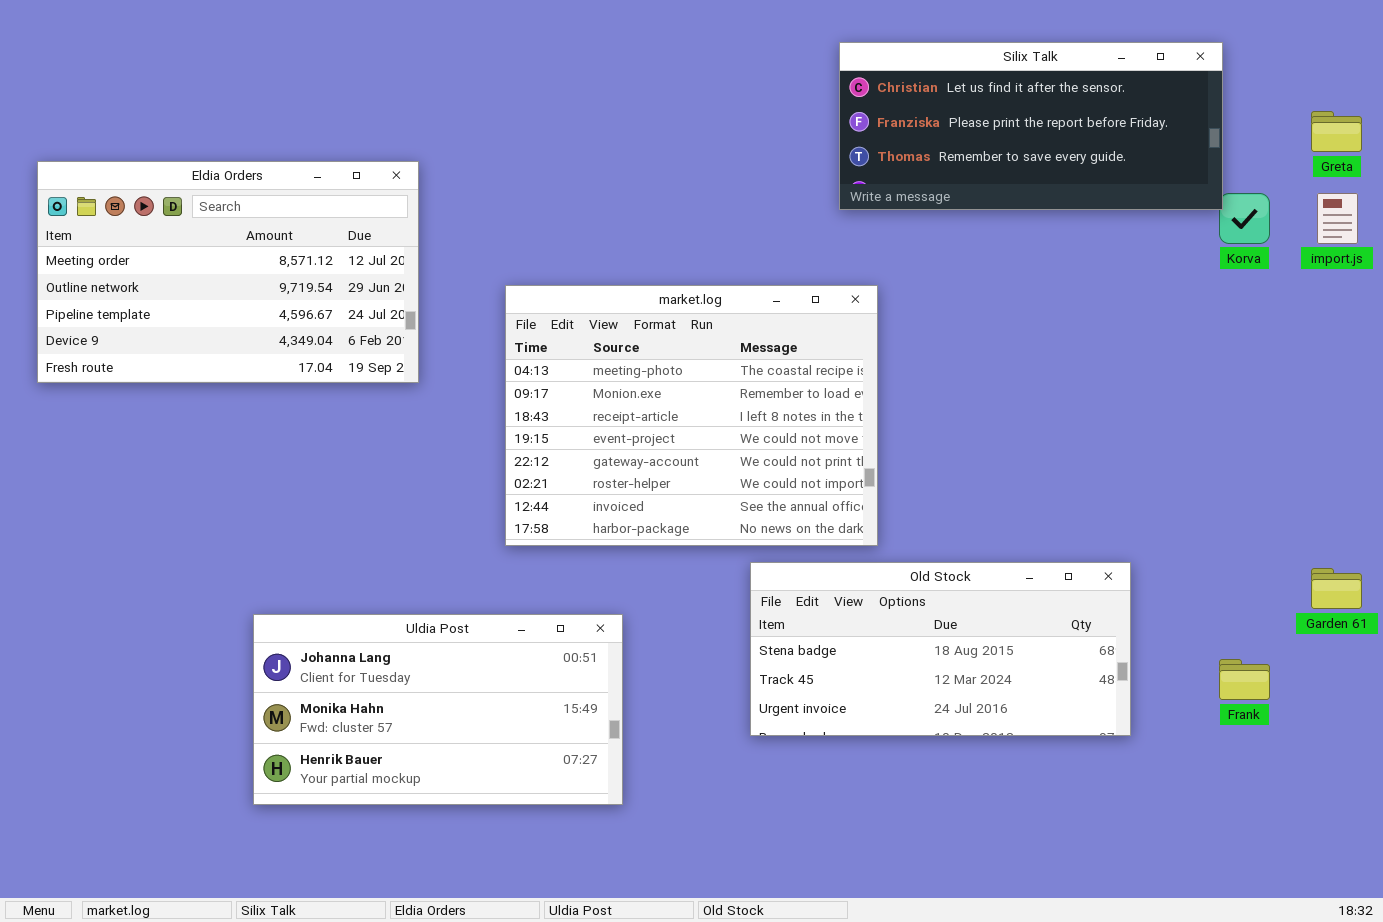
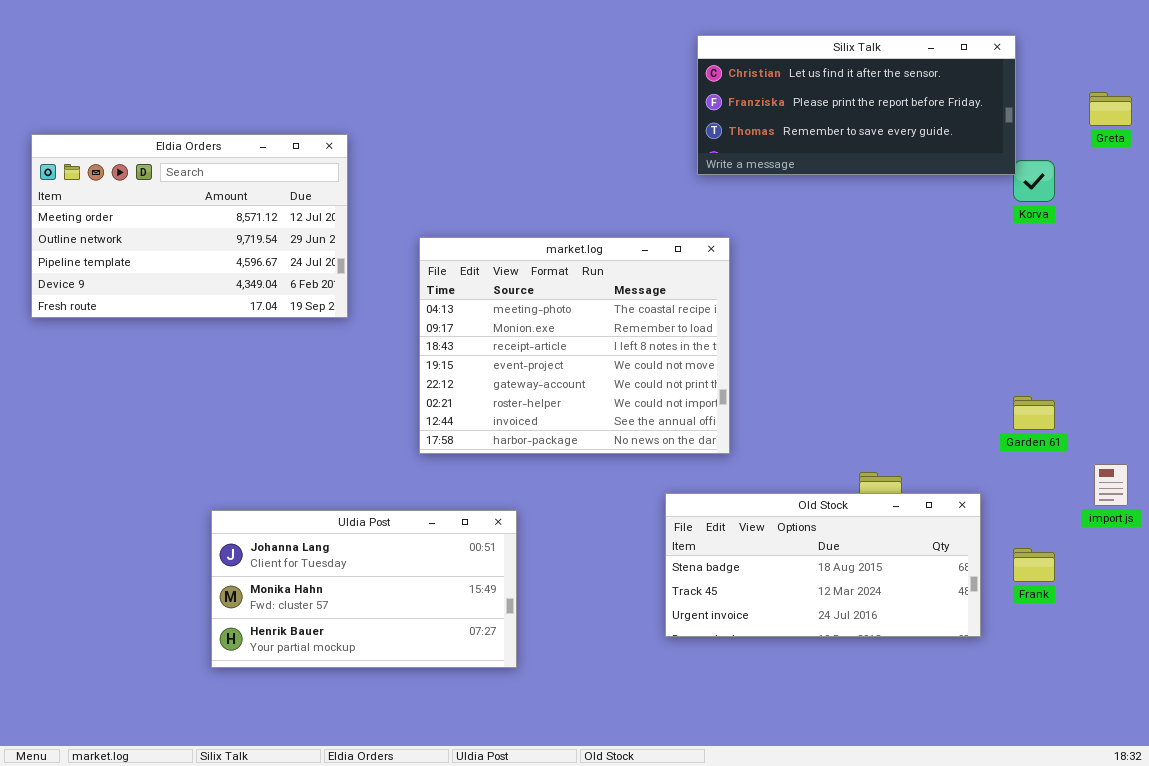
import.js: [1317,193,1358,244] -> [1094,464,1128,506], moved
Old Stock: [750,562,1131,736] -> [665,493,981,637], moved
Garden 61: [1311,568,1362,609] -> [1013,396,1055,430], moved

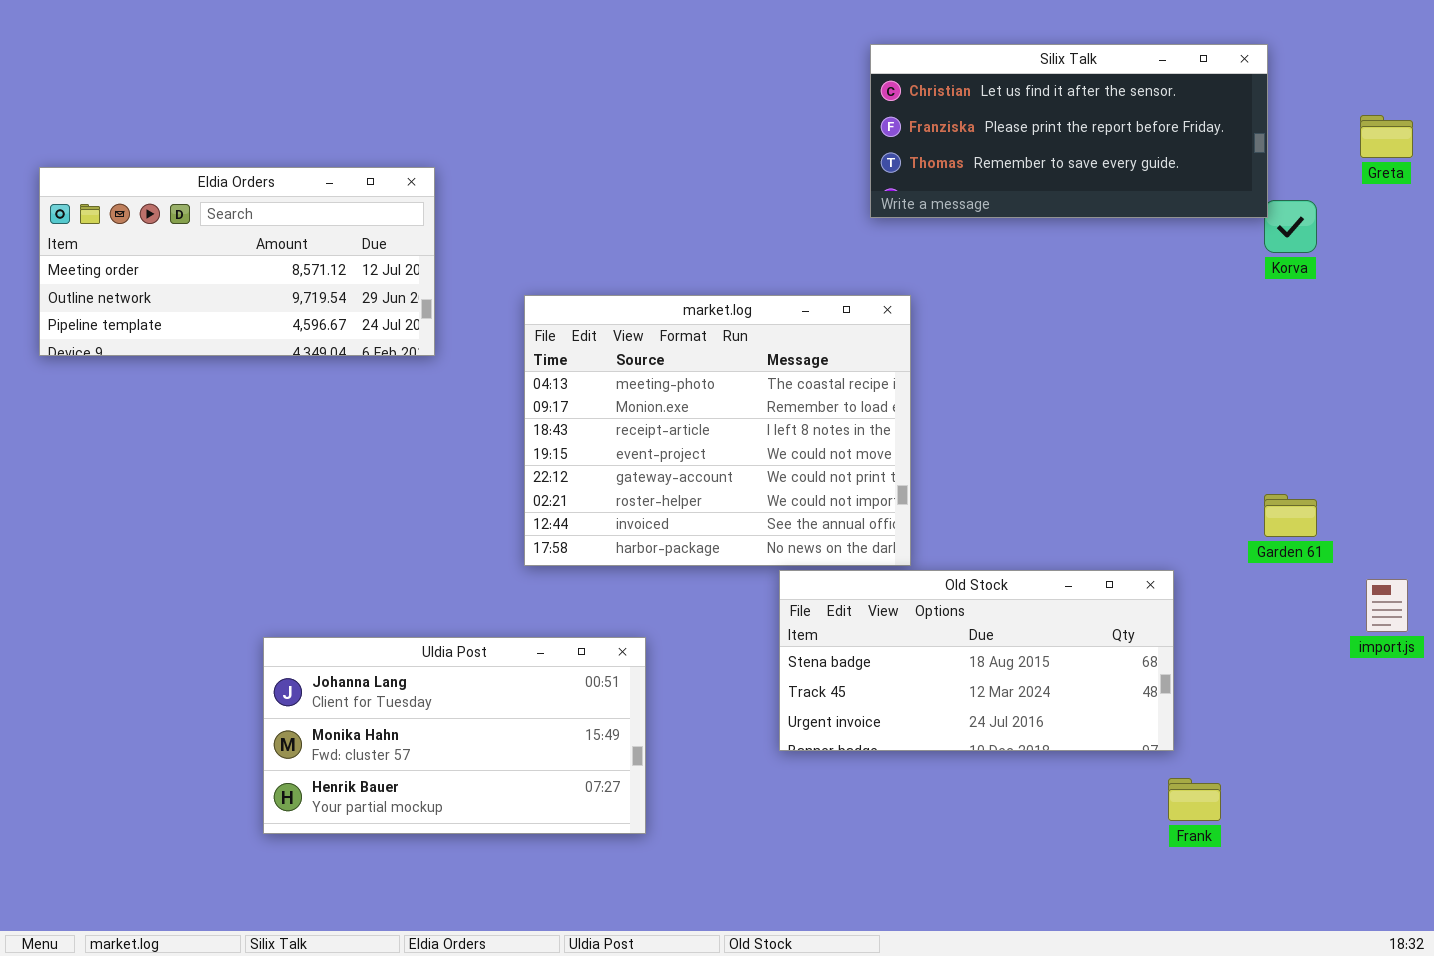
Eldia Orders: [31,134,348,318] -> [39,167,435,356], resized
Old Stock: [665,493,981,637] -> [779,570,1174,751], moved
Frank: [1013,548,1055,582] -> [1168,778,1221,821], moved

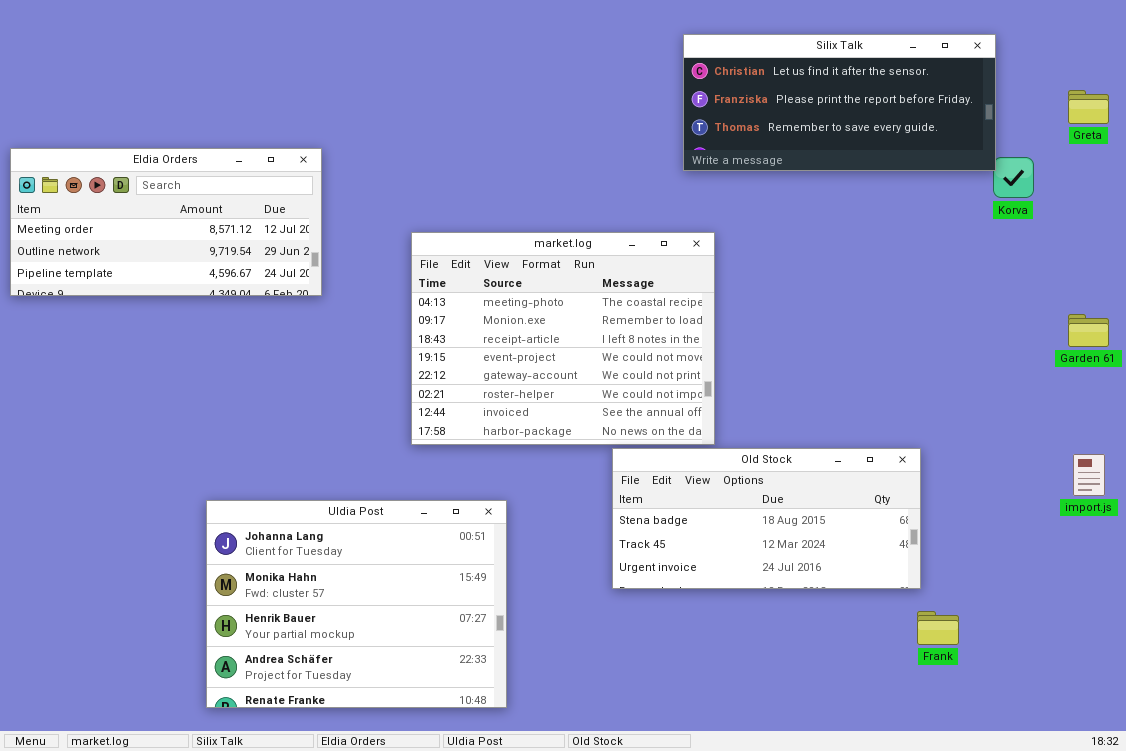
Eldia Orders: [39,167,435,356] -> [10,148,322,296], moved
Garden 61: [1264,494,1317,537] -> [1068,314,1109,347], moved
Uldia Post: [263,637,646,834] -> [206,500,507,708], resized

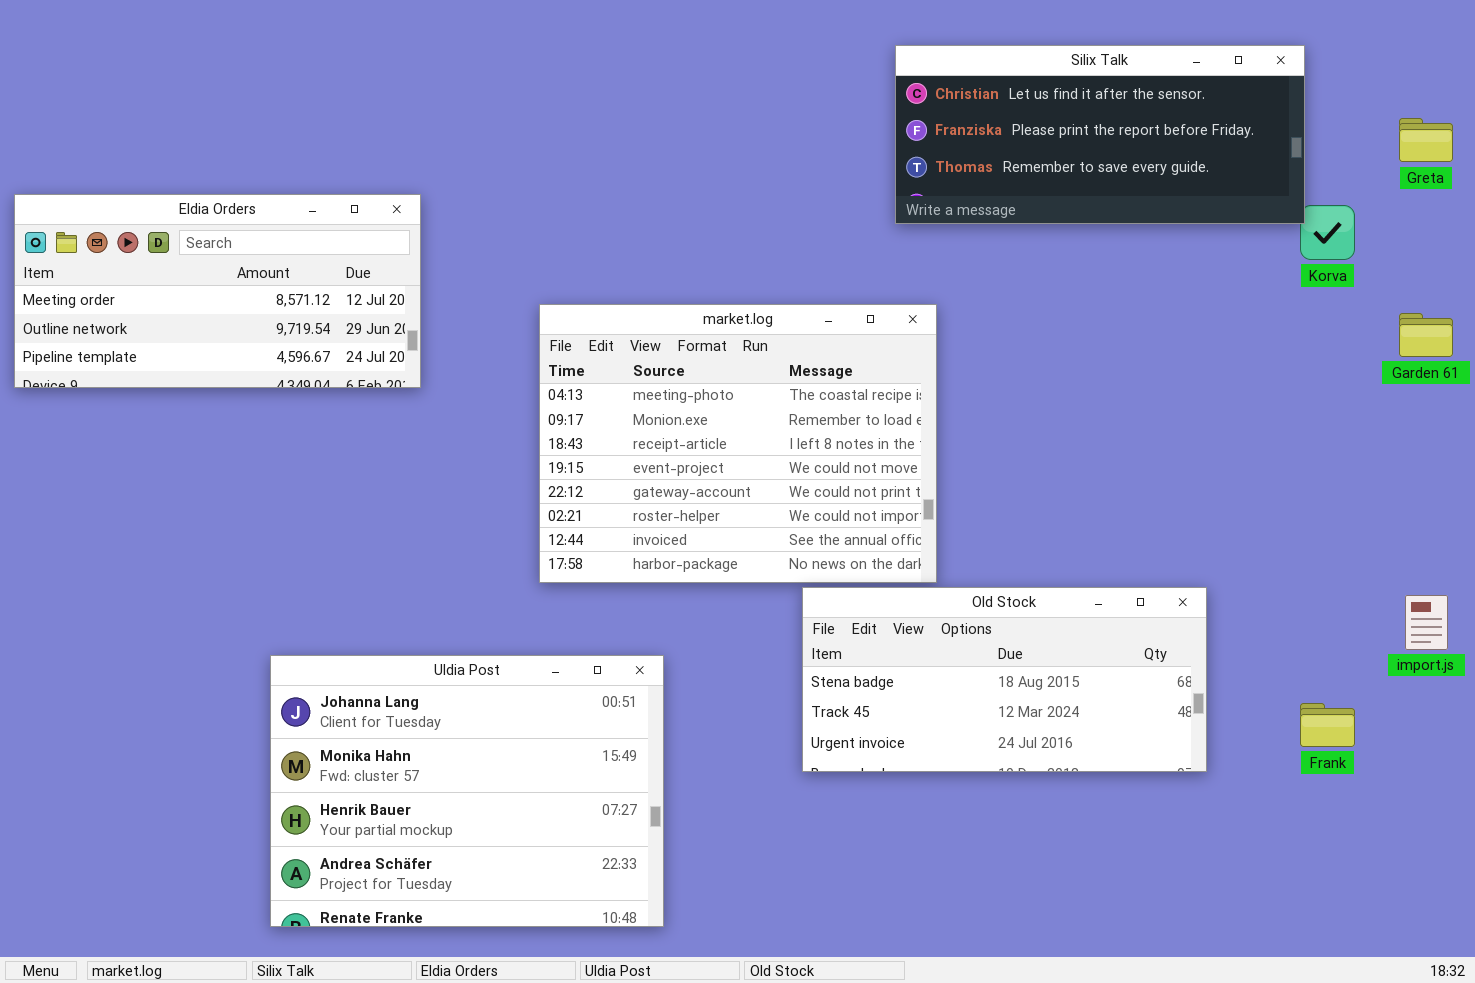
Garden 61: [1068,314,1109,347] -> [1399,313,1453,357], moved
Frank: [917,611,959,645] -> [1300,703,1355,747], moved

